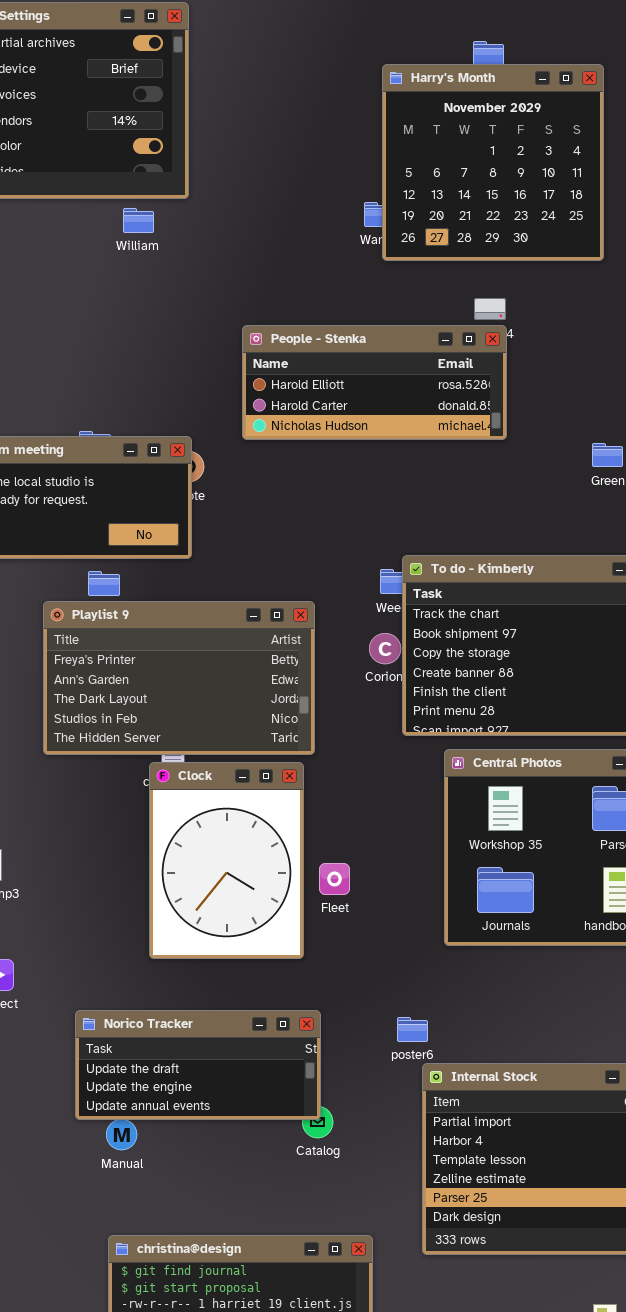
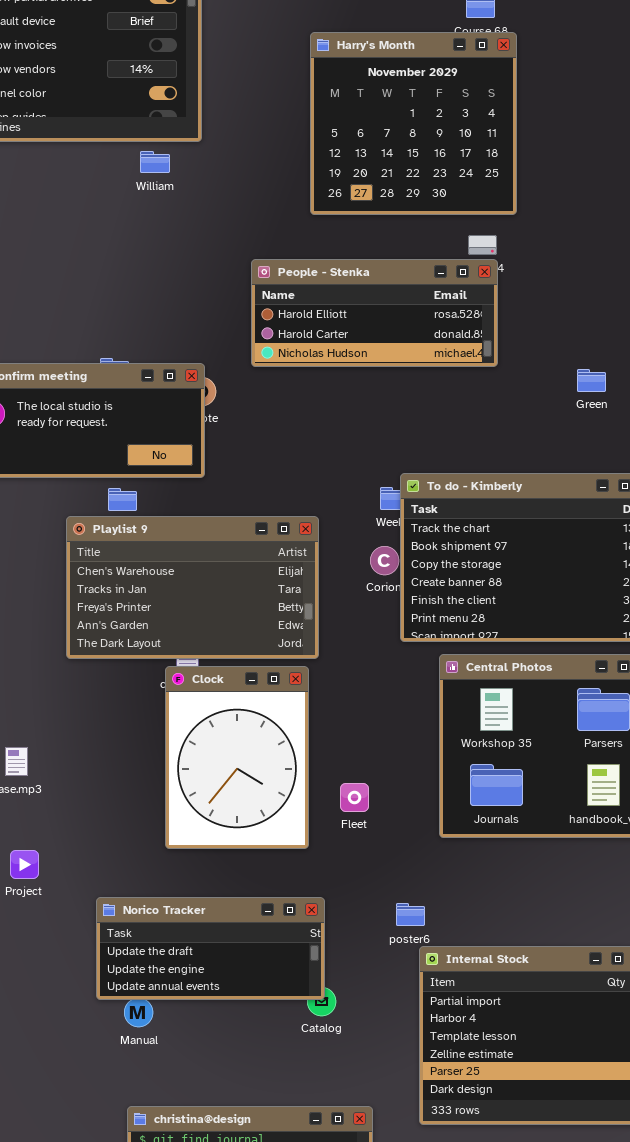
Harry's Month: [382,64,604,261] -> [310,32,517,215], moved
Playlist 9: [43,601,315,755] -> [66,516,319,659], scrolled up 2 rows
Fleet: [319,863,350,895] -> [340,783,369,812], moved

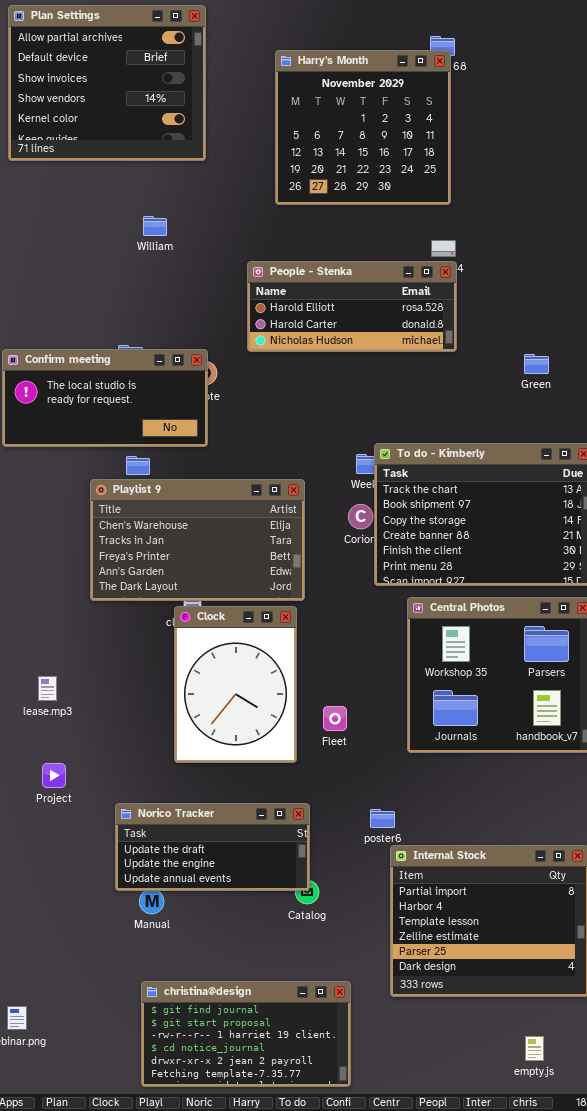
Harry's Month: [310,32,517,215] -> [275,50,451,205], moved
William: [140,151,170,173] -> [143,216,167,236], moved

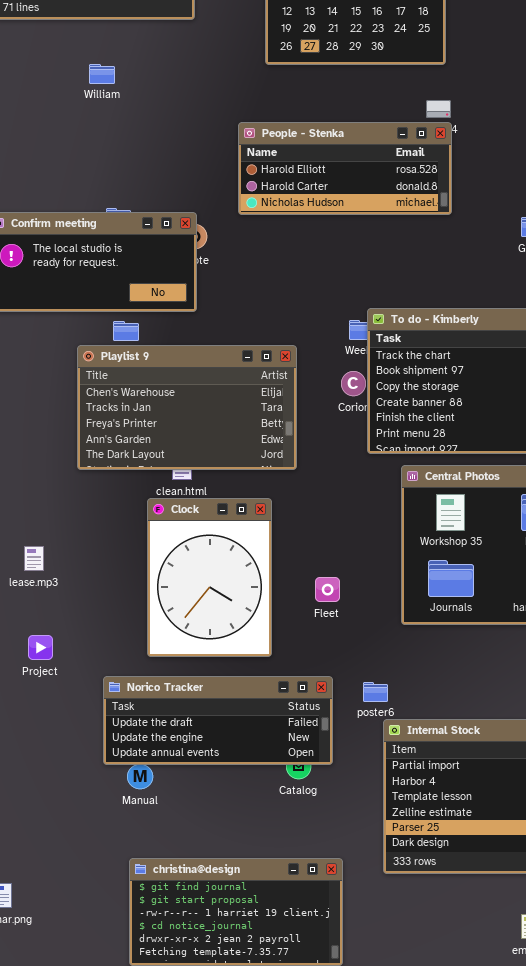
William: [143,216,167,236] -> [89,64,115,84], moved
Clock: [174,606,297,763] -> [147,498,272,657], moved
Norico Tracker: [115,803,310,891] -> [103,676,333,765], resized

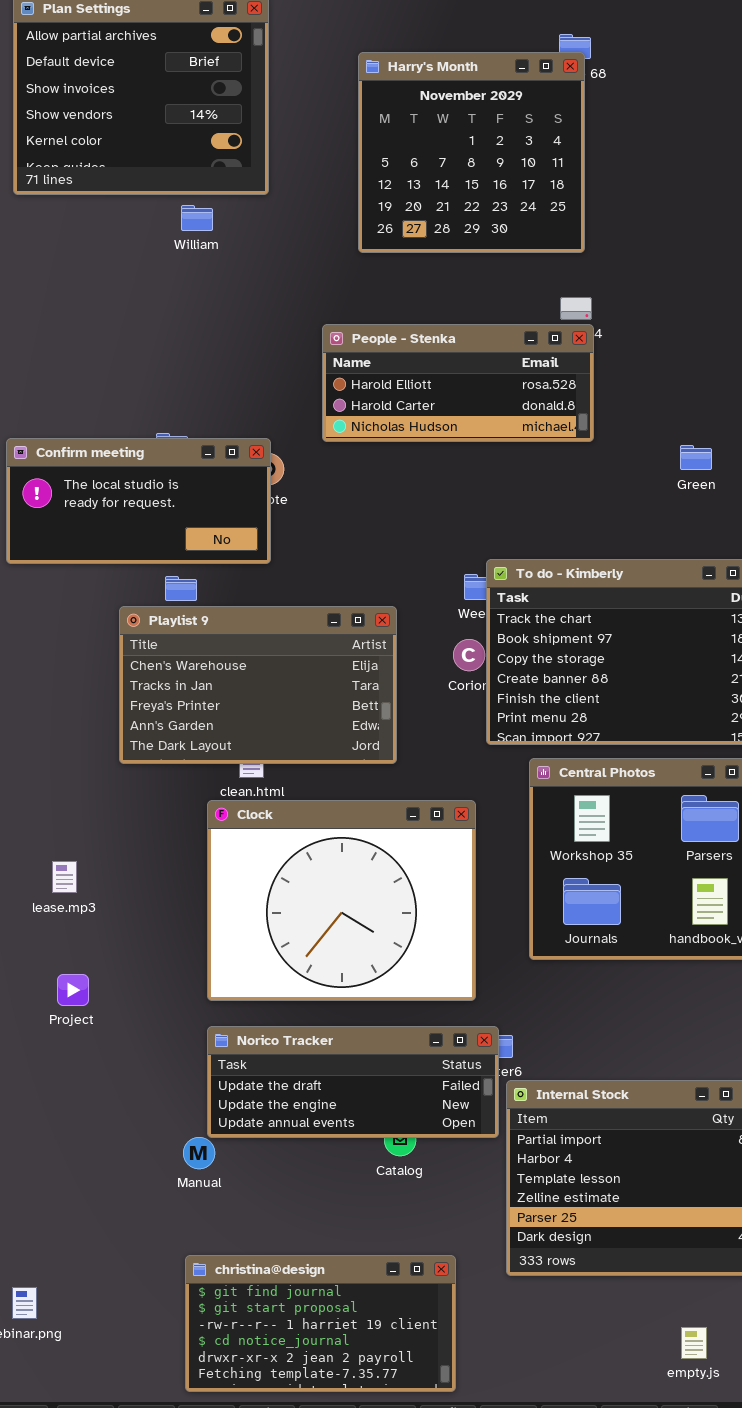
William: [89,64,115,84] -> [181,205,213,231], moved
Clock: [147,498,272,657] -> [207,800,476,1001], resized
Norico Tracker: [103,676,333,765] -> [207,1026,499,1138], moved

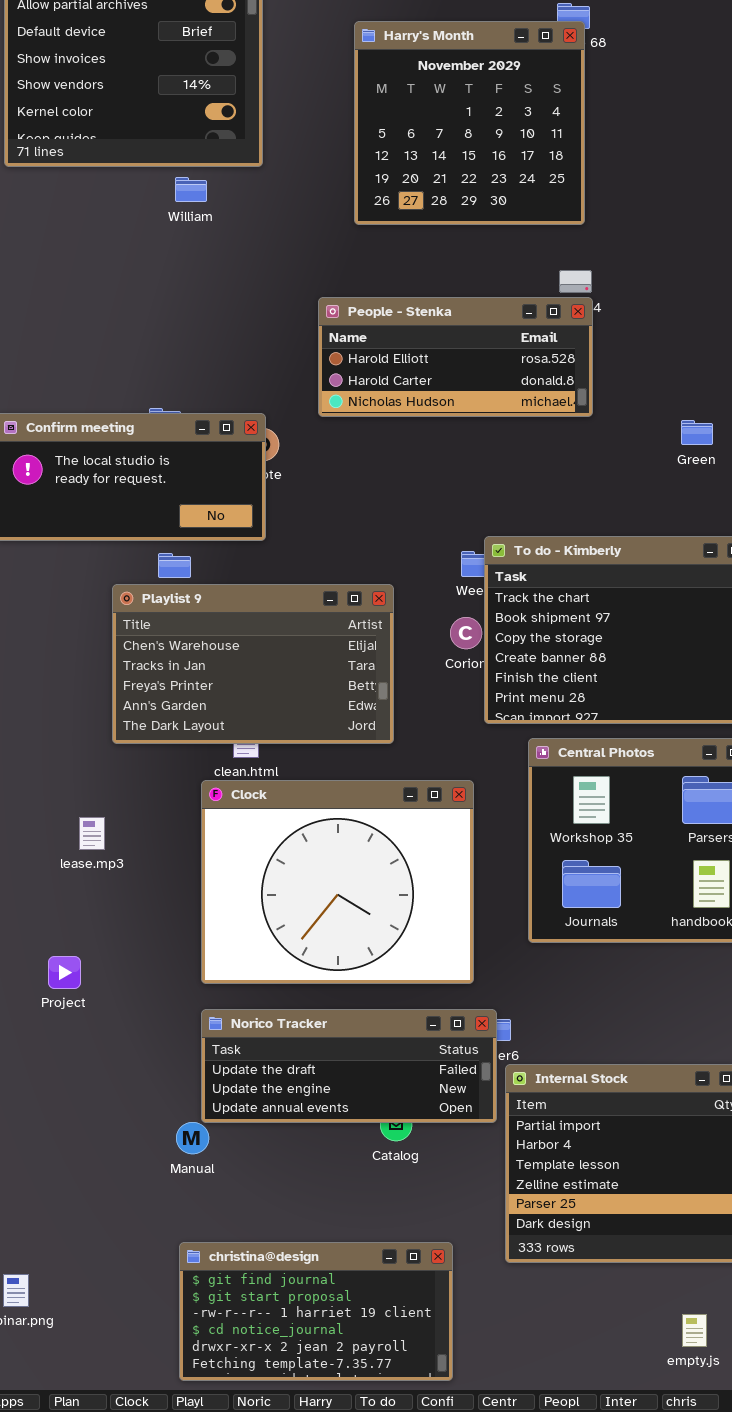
lease.mp3: [52,861,77,893] -> [79,817,105,850], moved

